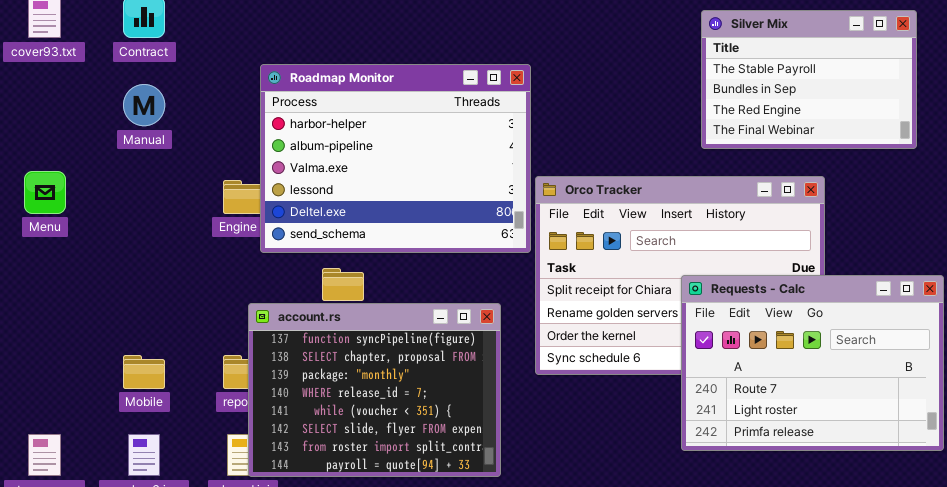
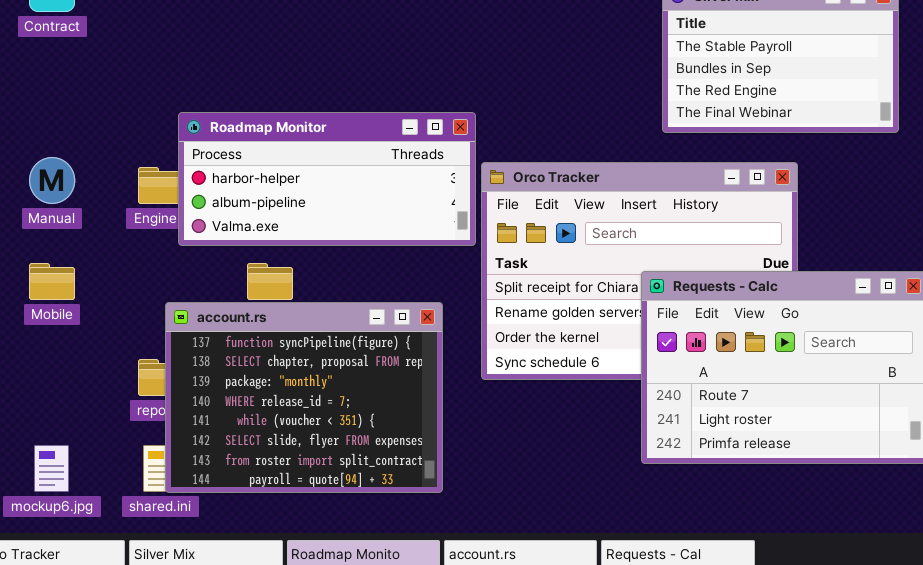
Roadmap Monitor: [260,64,531,253] -> [178,112,476,246], resized
Manual: [123,84,165,126] -> [29,157,75,204], moved
Mobile: [123,355,165,389] -> [29,263,75,300], moved

